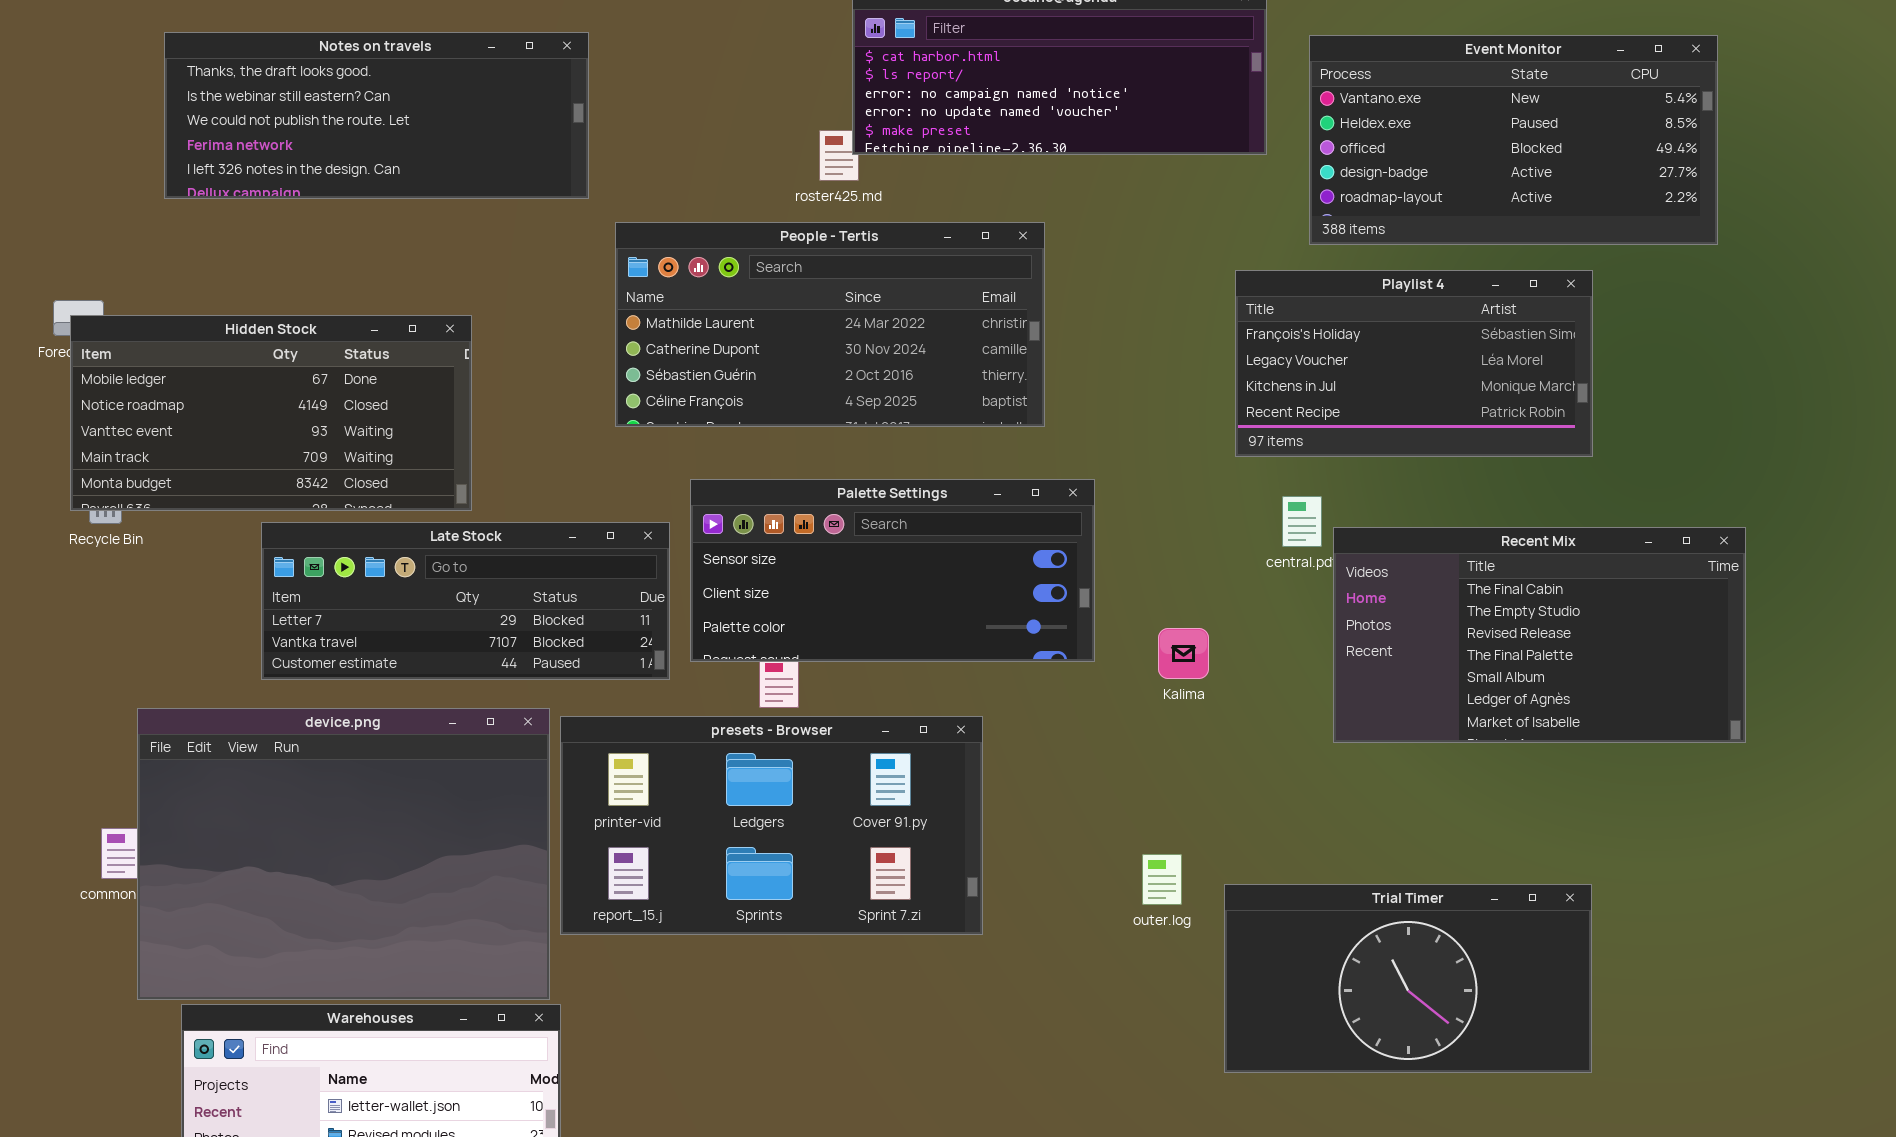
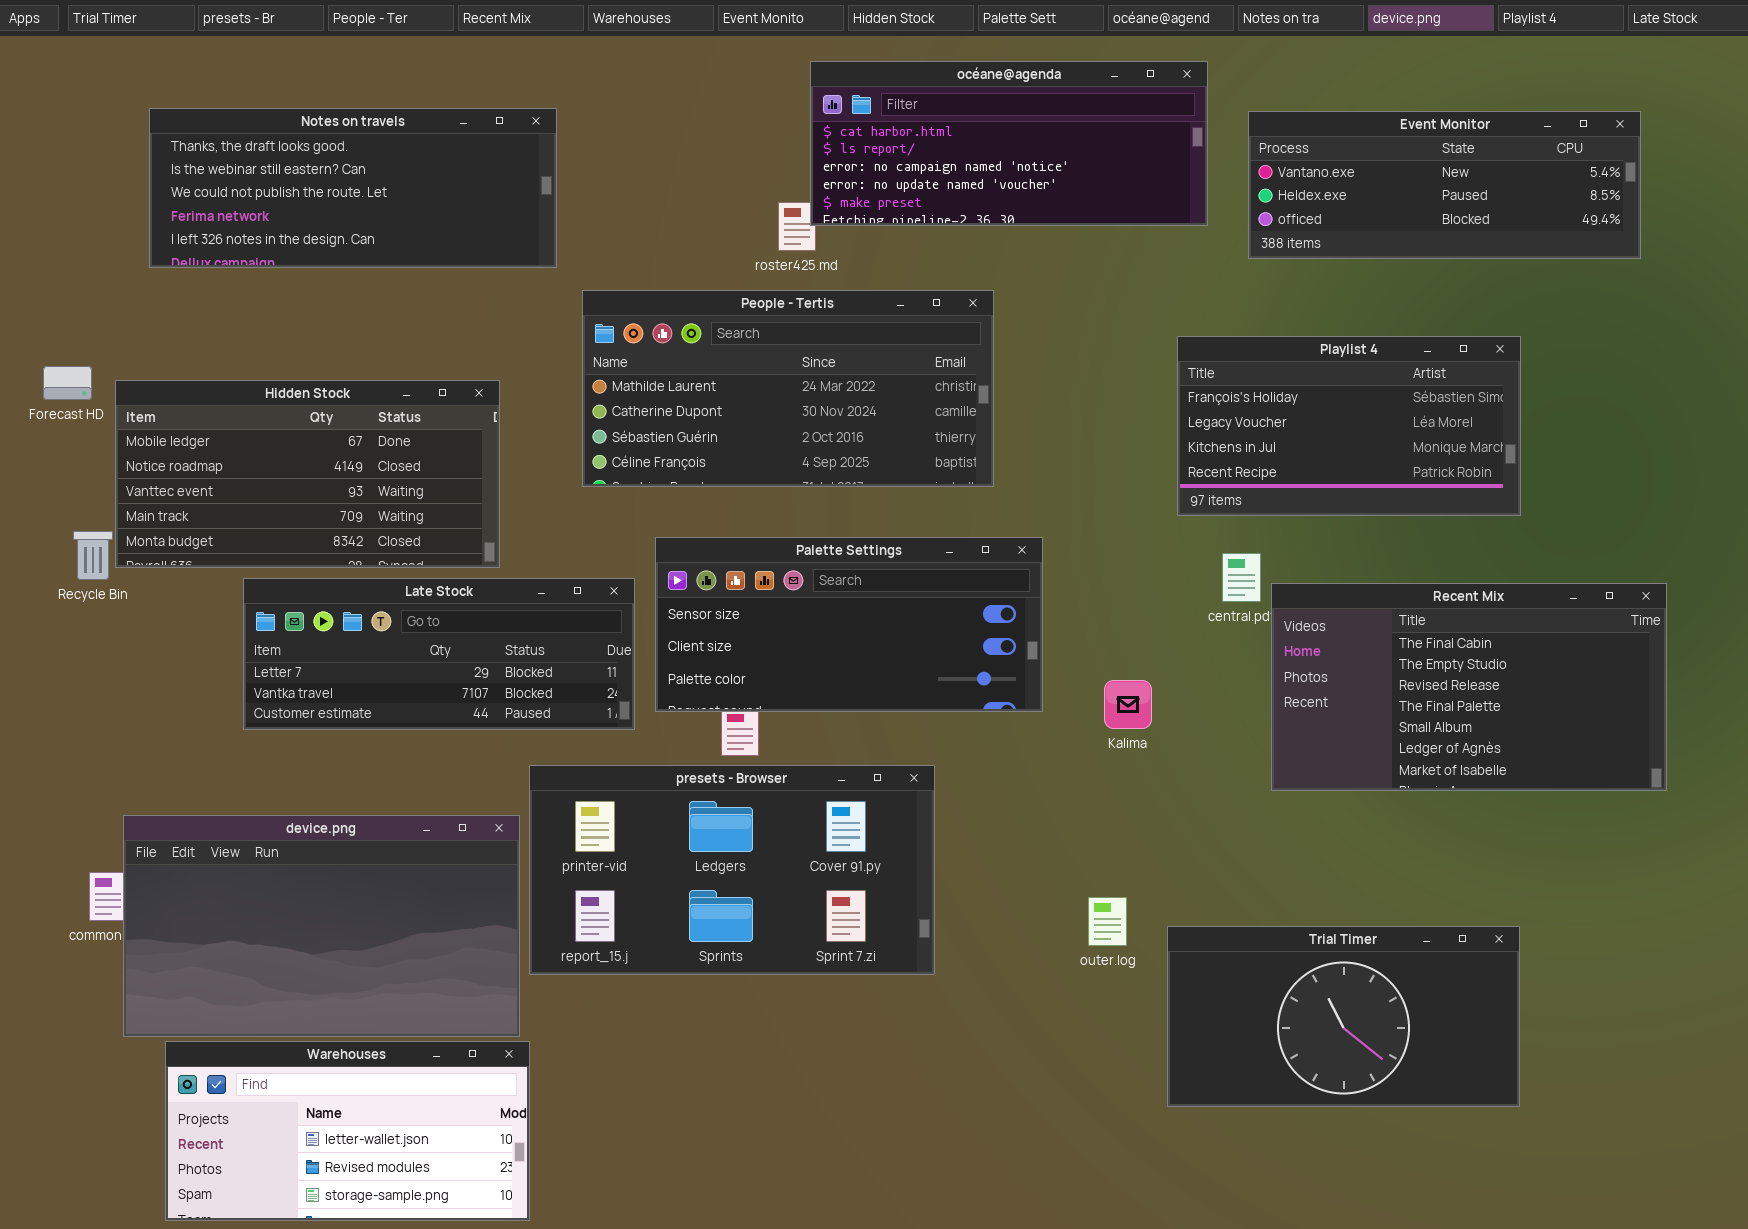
Event Monitor: [1309,35,1718,245] -> [1248,111,1641,259], resized
Hidden Stock: [70,315,472,511] -> [115,380,500,568], moved
device.png: [137,708,550,1000] -> [123,815,520,1037], resized

